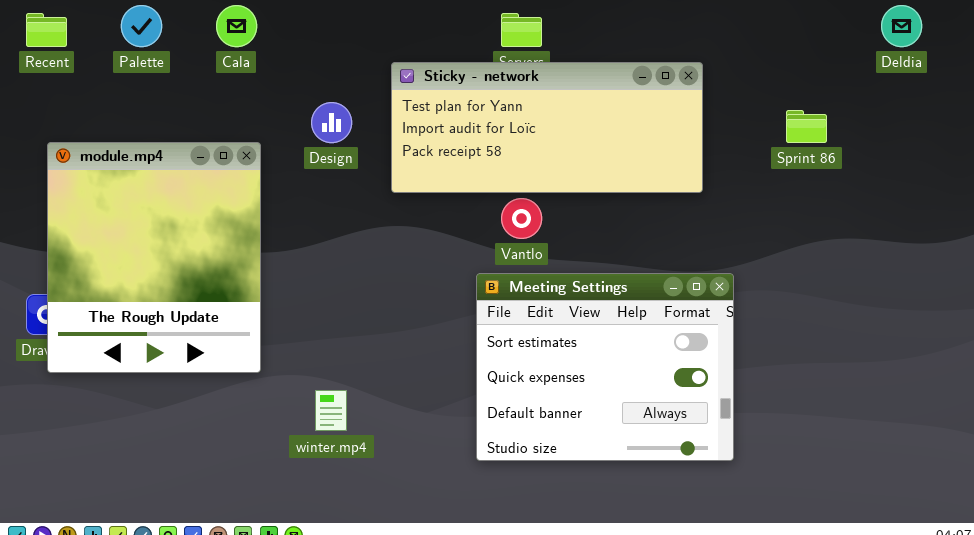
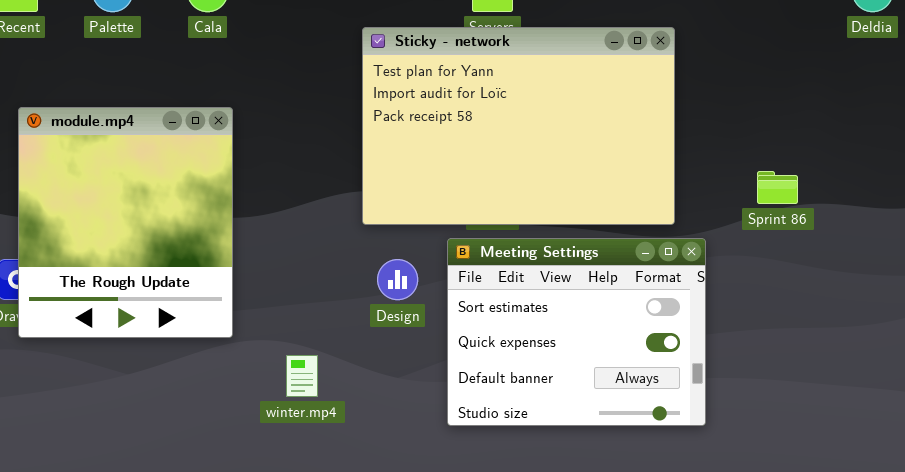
Sticky - network: [391,62,703,193] -> [362,27,675,225], resized
Design: [311,102,352,143] -> [377,259,418,300], moved
Sprint 86: [786,110,827,143] -> [757,171,798,204], moved

